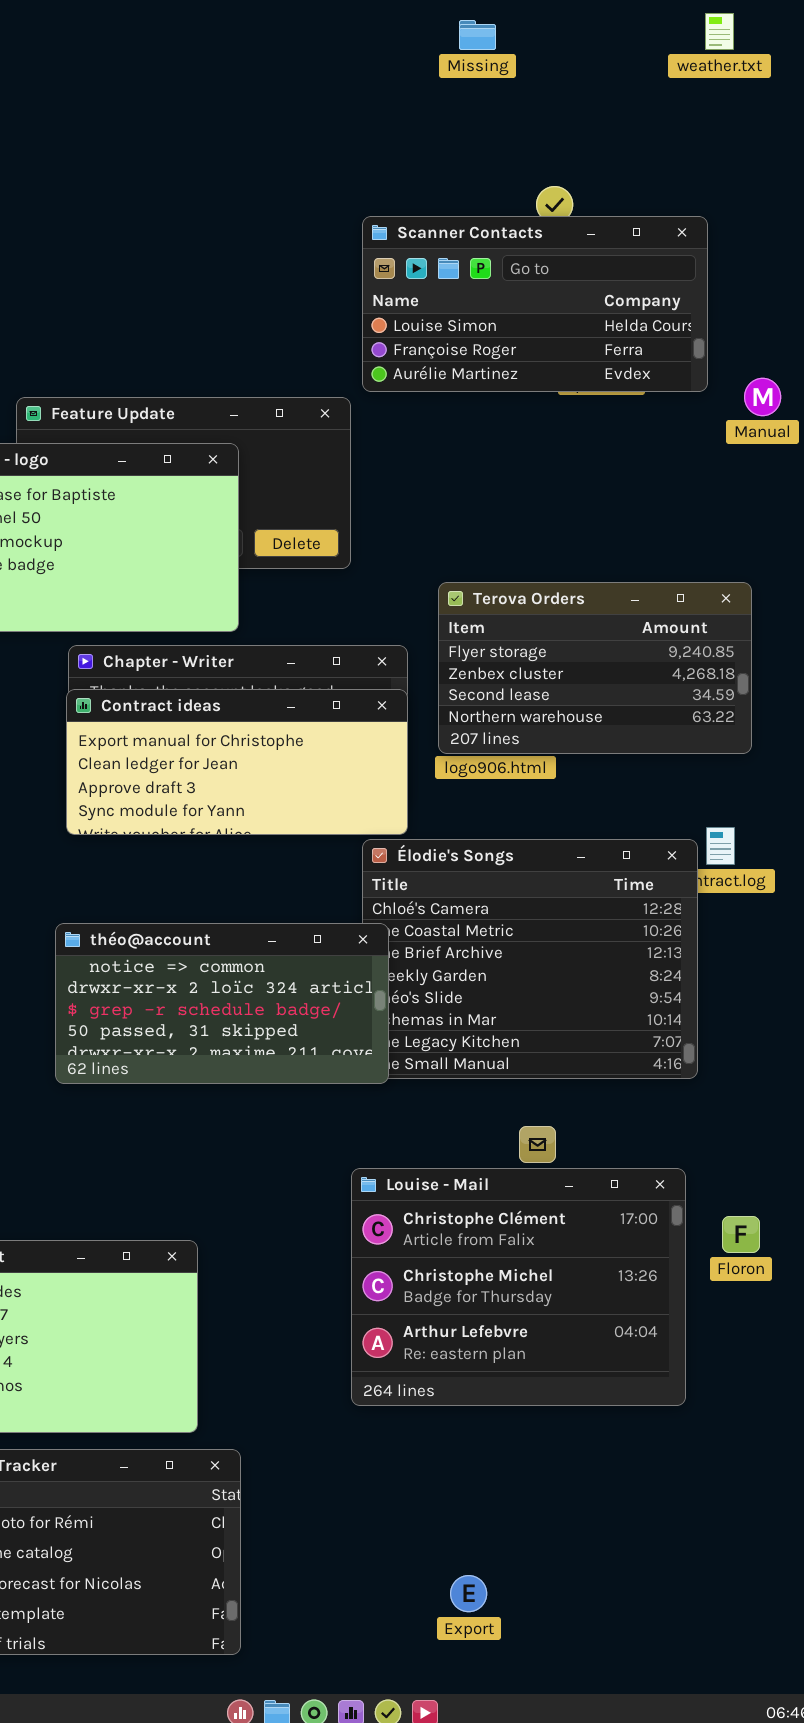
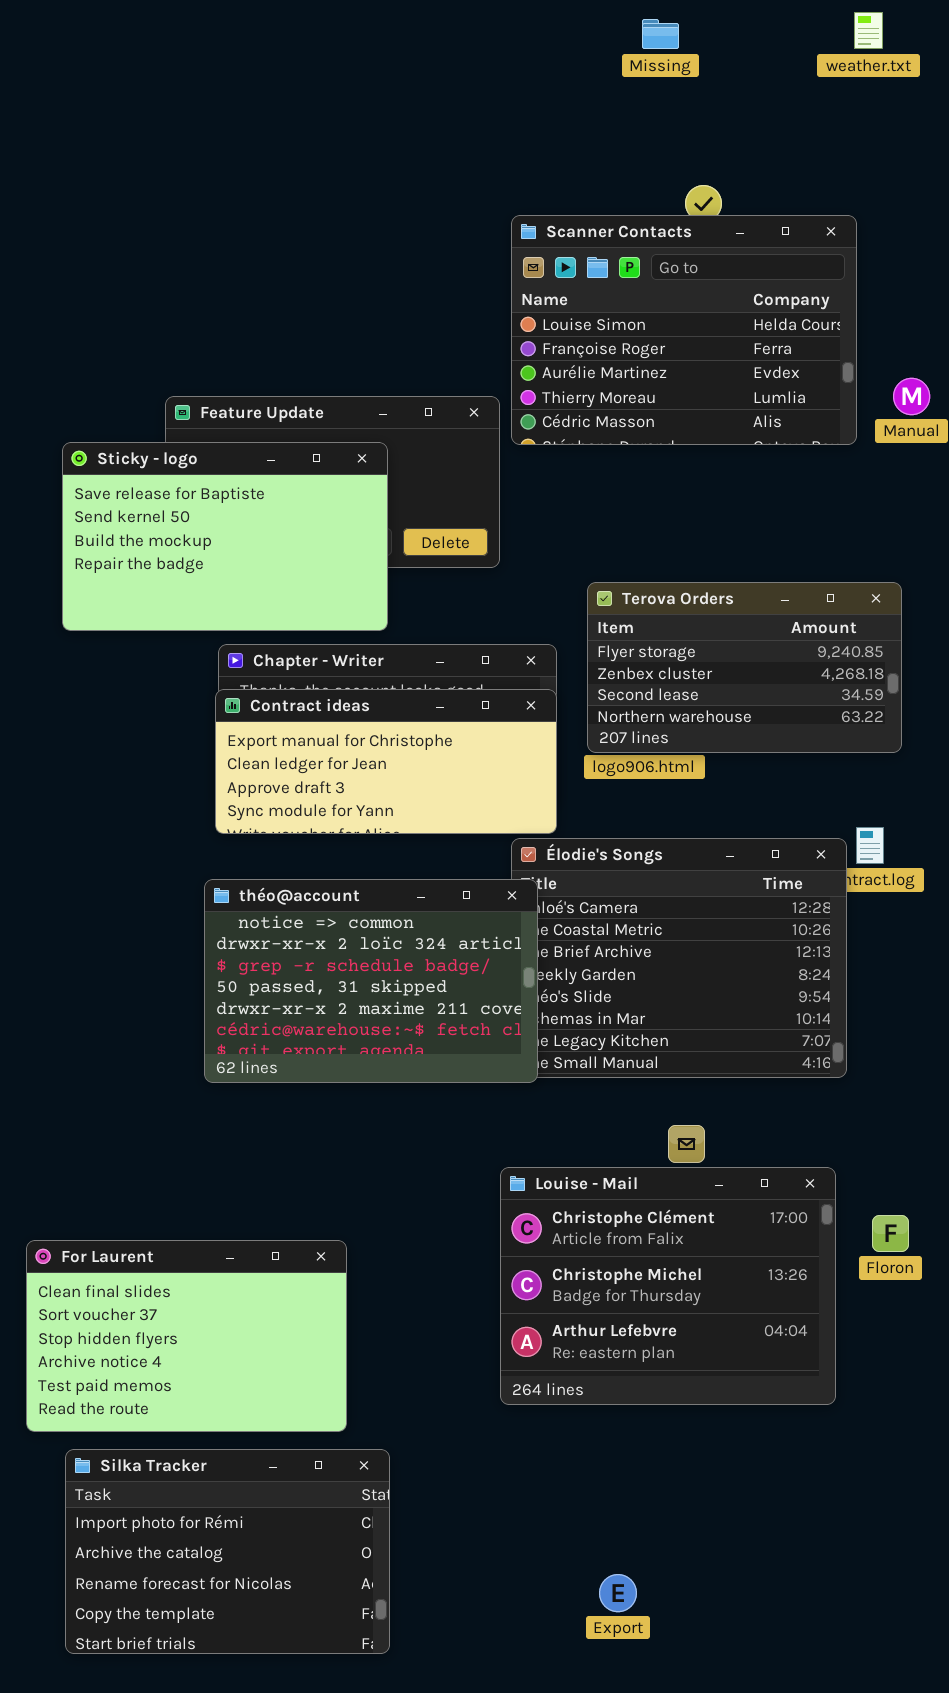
Missing: [459,20,496,50] -> [642,19,679,49], moved
Scanner Contacts: [362,216,708,392] -> [511,215,857,445], resized
théo@account: [55,923,389,1084] -> [204,879,538,1083], resized

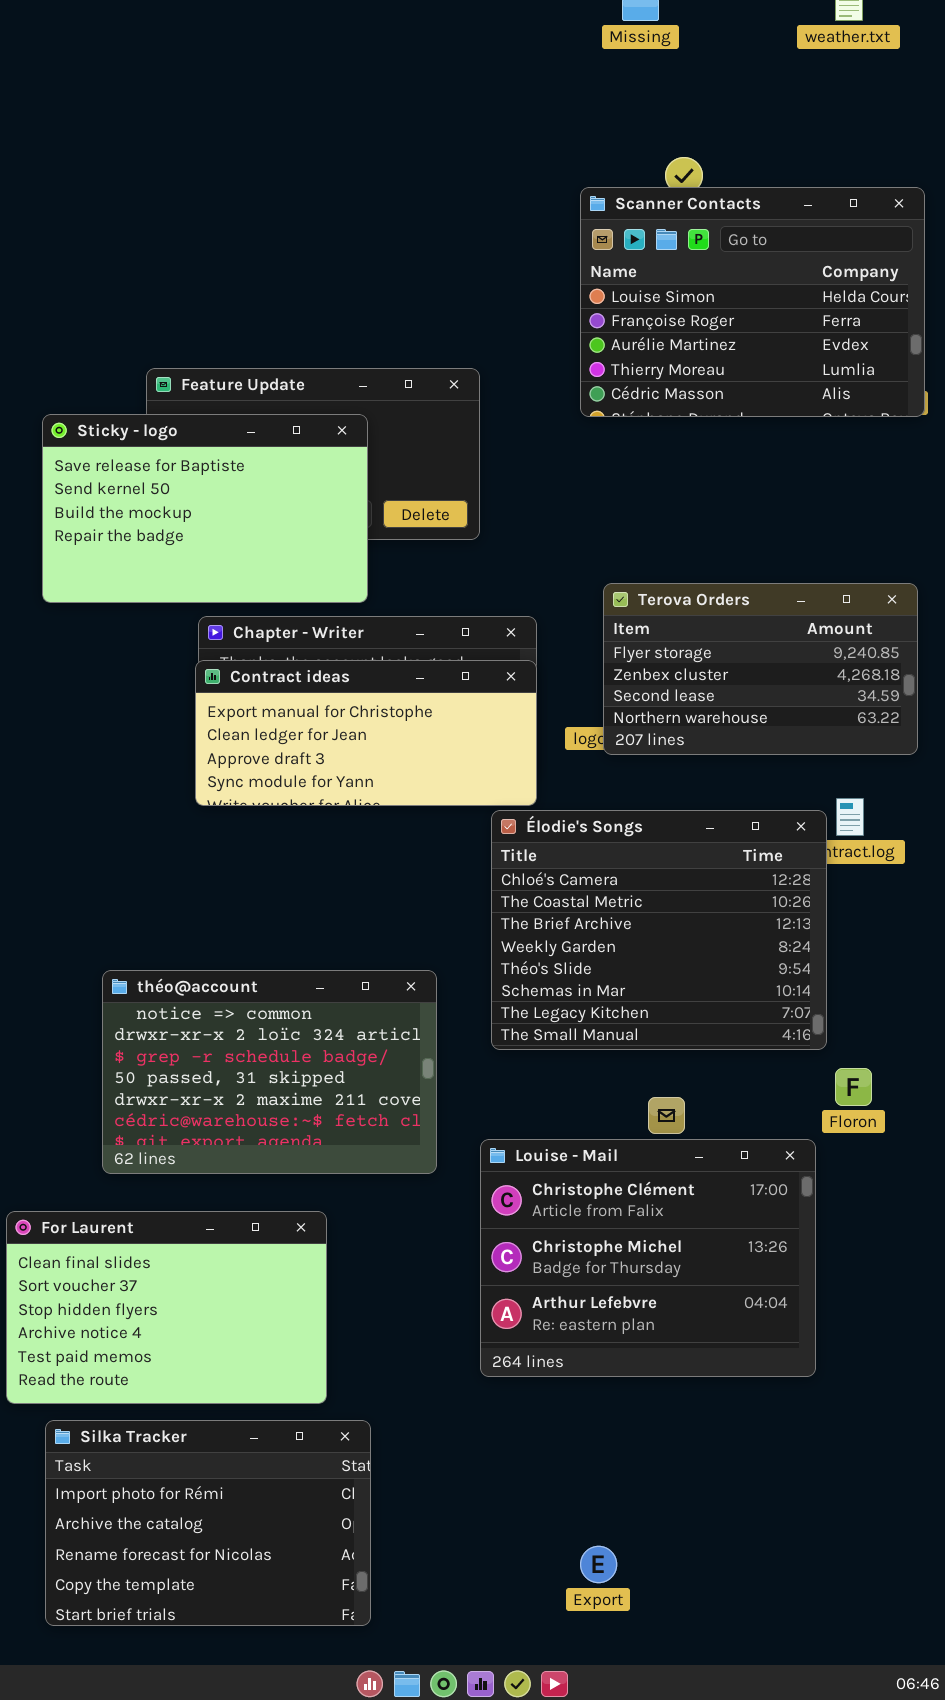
Scanner Contacts: [511,215,857,445] -> [580,187,925,417], moved
Terova Orders: [587,582,902,753] -> [603,583,918,755], moved
théo@account: [204,879,538,1083] -> [102,970,437,1174], moved
Floron: [872,1215,909,1252] -> [835,1068,872,1106], moved

